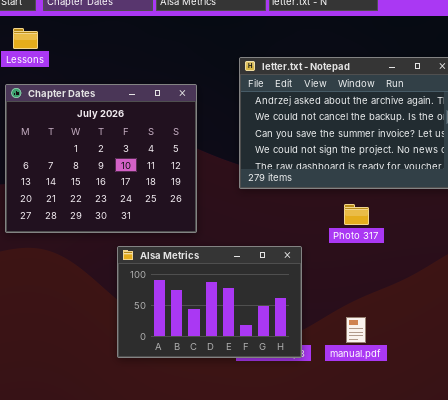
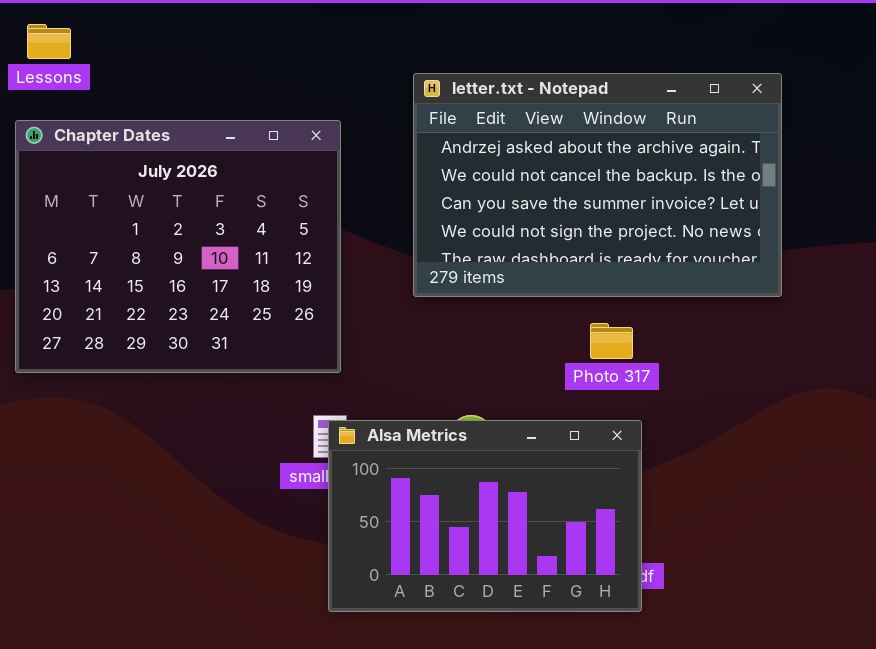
Alsa Metrics: [117,246,302,358] -> [328,420,642,612], moved

